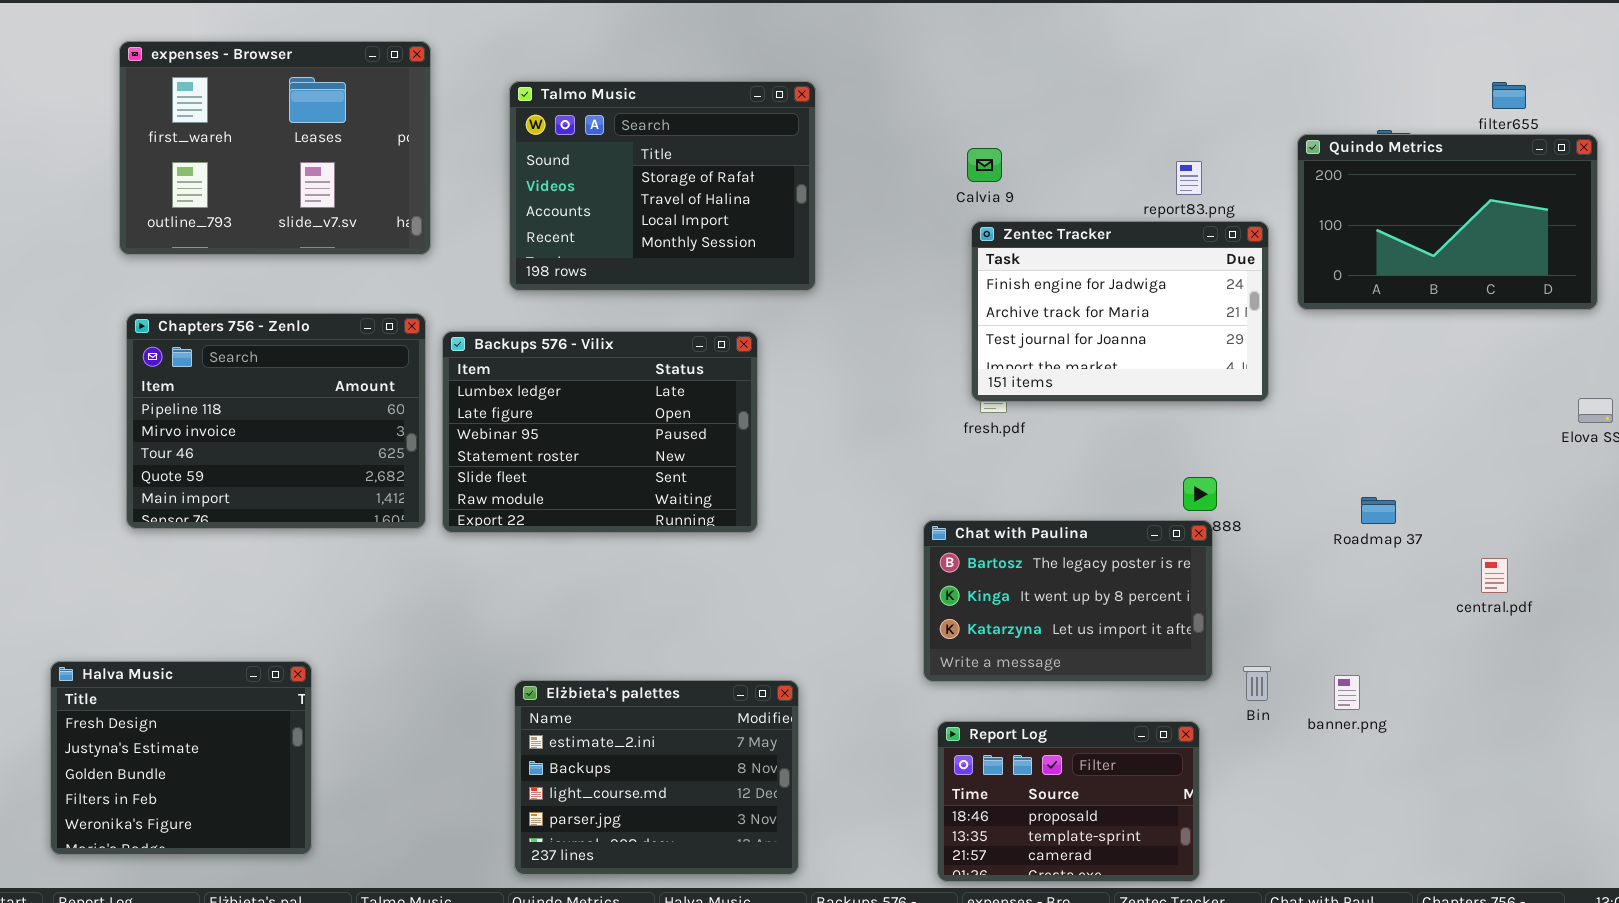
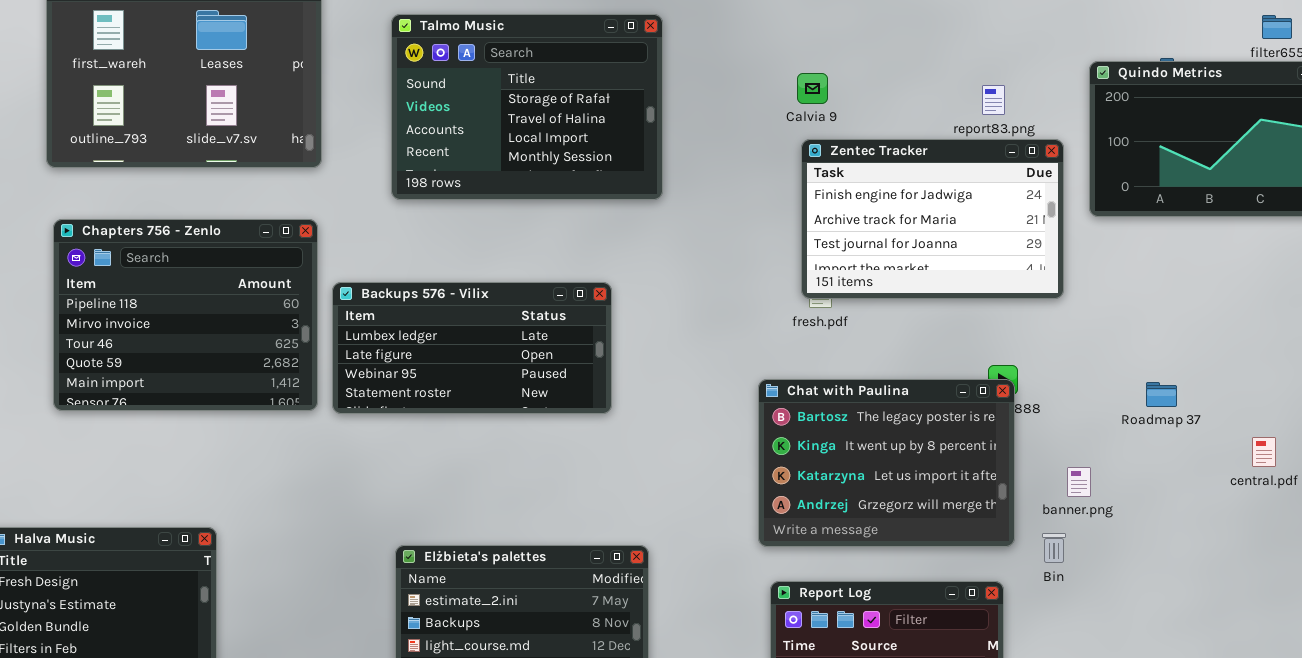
Backups 576 - Vilix: [442,331,758,533] -> [332,282,612,414], resized
Chat with Paulina: [923,520,1213,682] -> [758,379,1015,547], resized
banner.png: [1334,675,1360,710] -> [1067,467,1091,497], moved

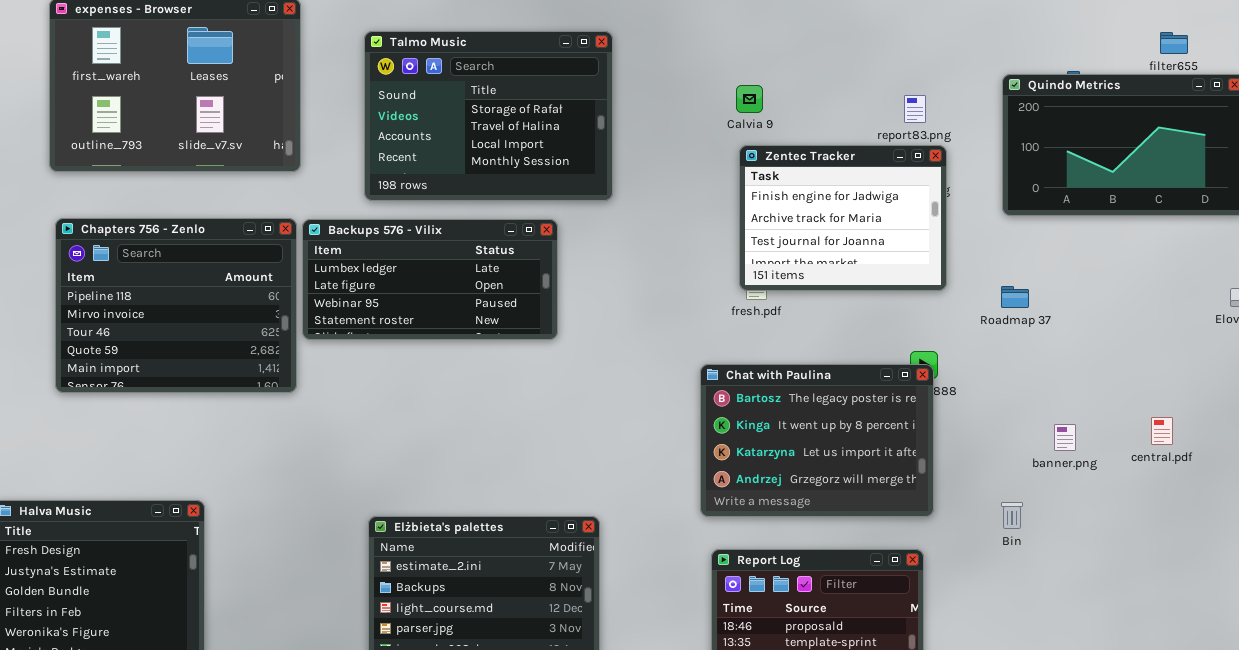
Zentec Tracker: [801,139,1064,299] -> [739,145,947,291], resized
Backups 576 - Vilix: [332,282,612,414] -> [302,219,558,340], moved
Roadmap 37: [1146,382,1177,407] -> [1001,286,1029,308], moved
banner.png: [1067,467,1091,497] -> [1054,424,1076,451], moved
Bin: [1042,533,1066,563] -> [1001,502,1023,529], moved

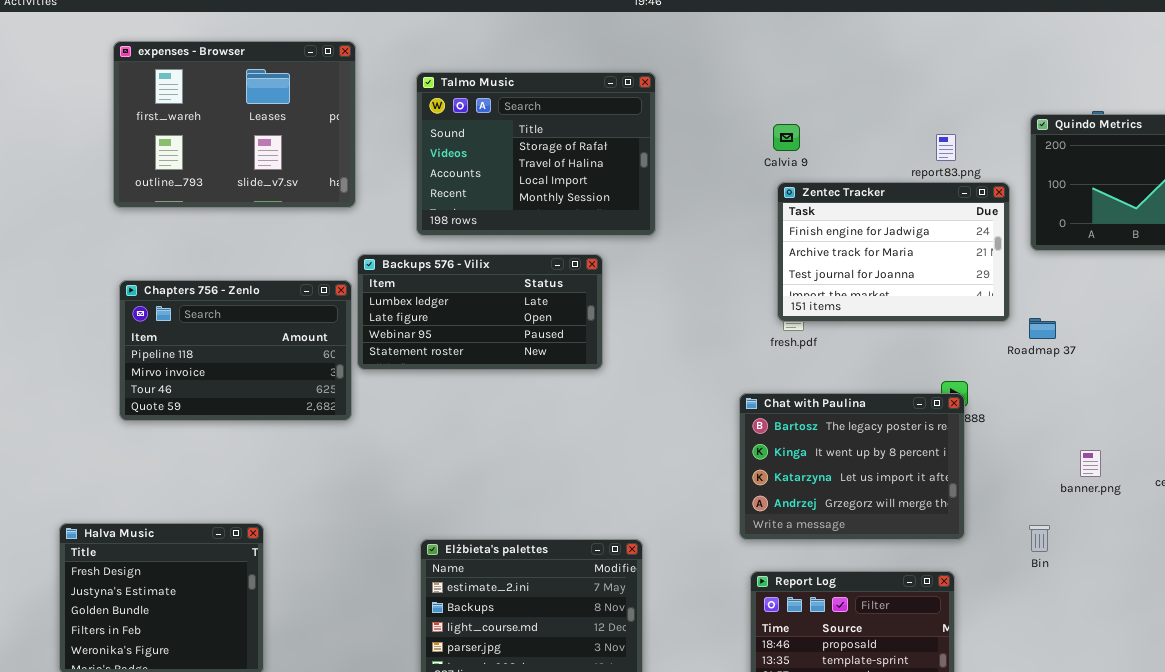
Zentec Tracker: [739,145,947,291] -> [777,182,1010,322], resized
Chapters 756 - Zenlo: [55,218,297,393] -> [119,280,352,421], resized

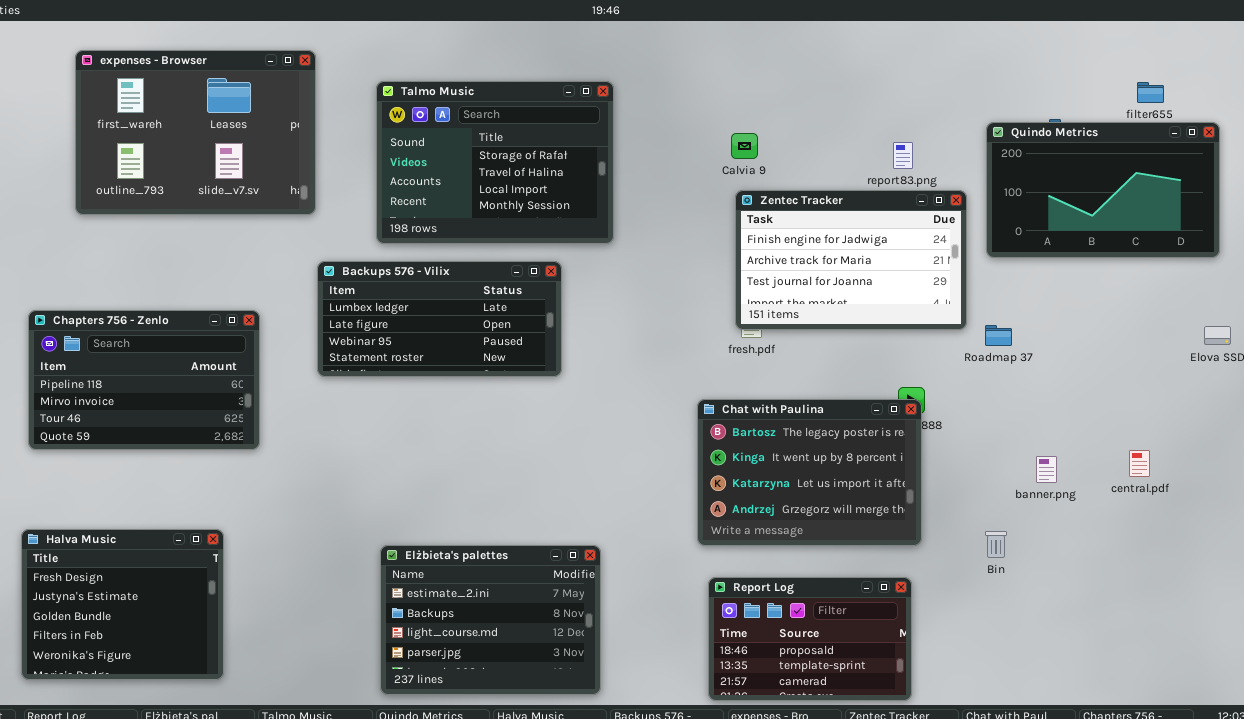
Chapters 756 - Zenlo: [119,280,352,421] -> [28,310,260,450], moved

